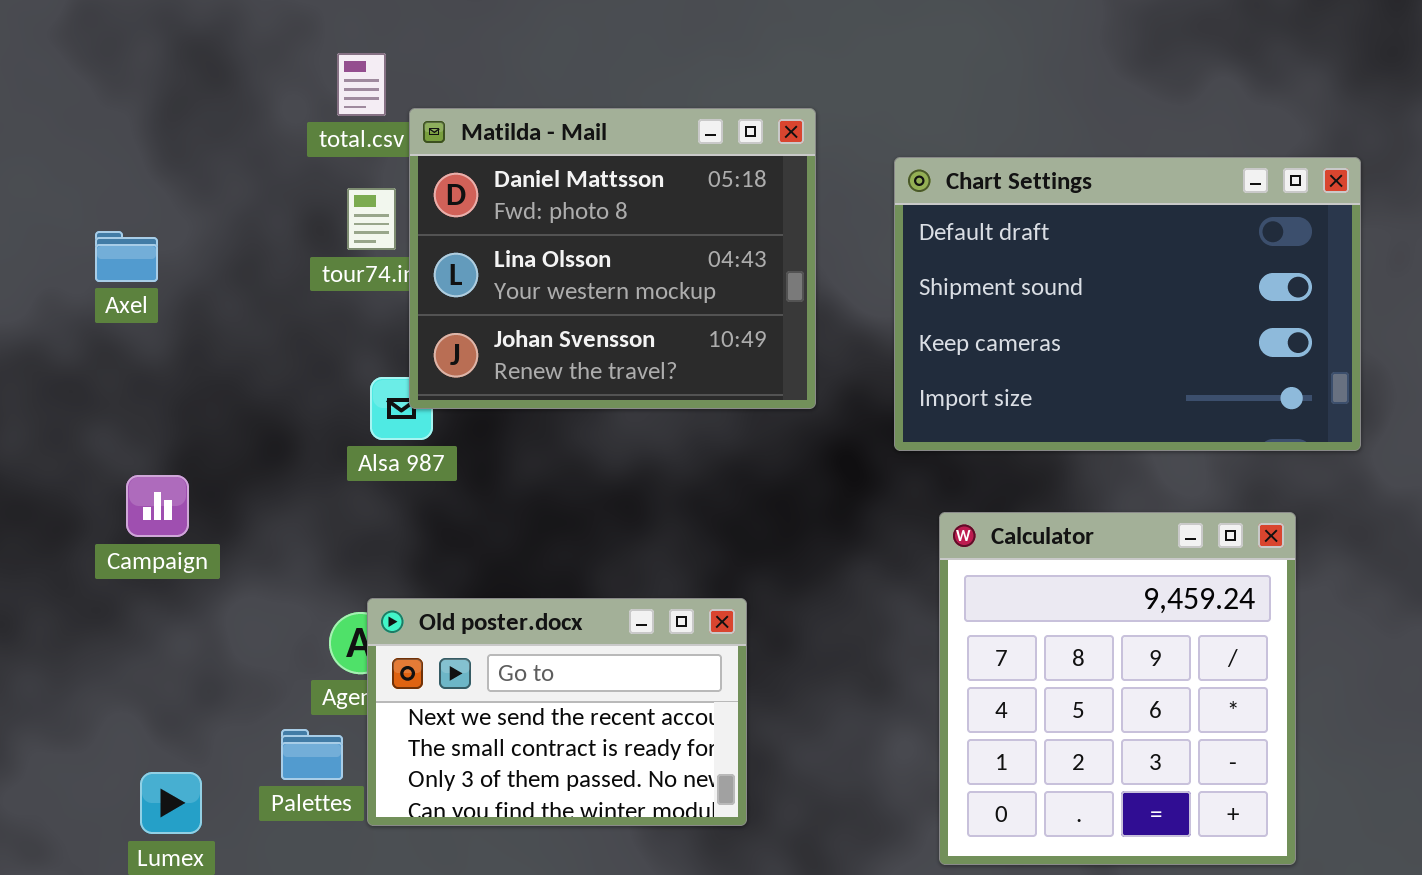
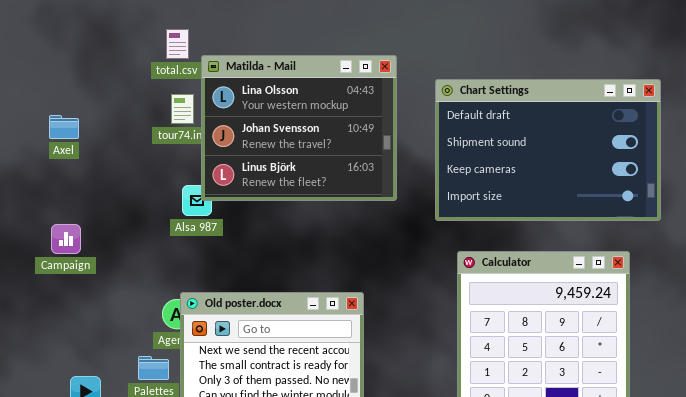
Matilda - Mail: [409,108,816,409] -> [201,55,397,201], scrolled down 1 row
Campaign: [126,475,189,537] -> [51,224,81,254], moved

